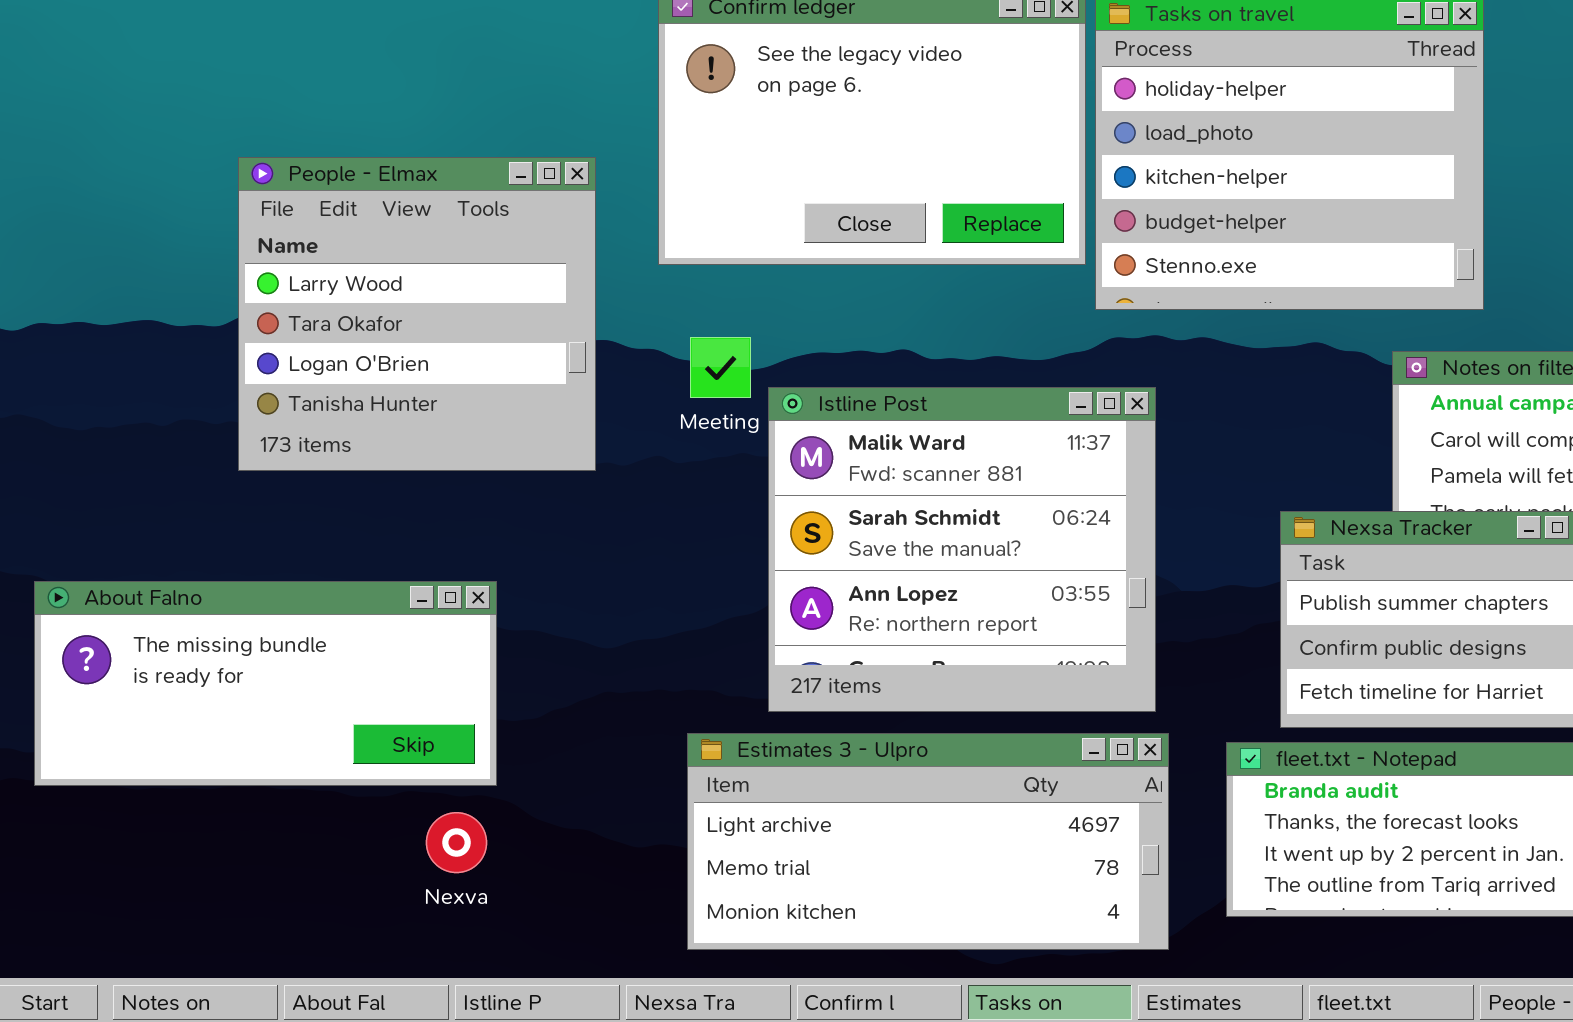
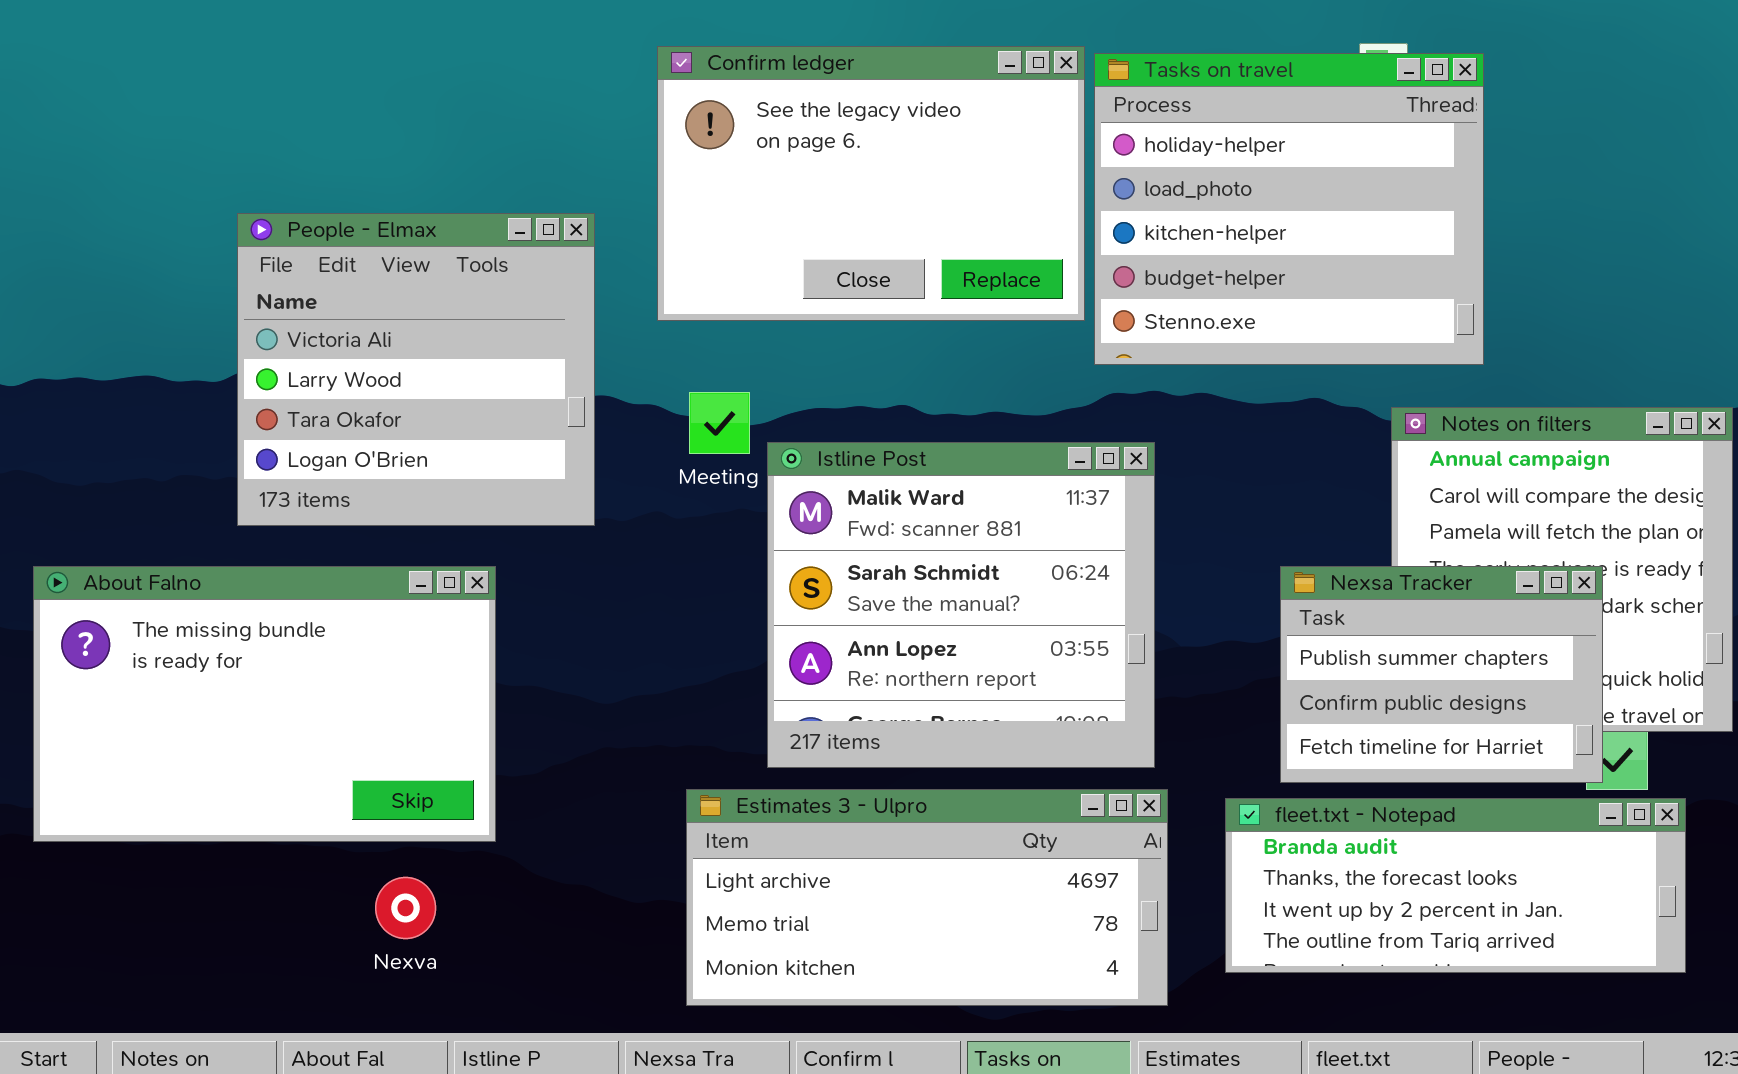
People - Elmax: [238,157,596,471] -> [237,213,595,526], scrolled up 1 row
About Falno: [34,581,497,786] -> [33,566,496,842], resized
Nexva: [426,812,487,873] -> [375,877,436,939], moved

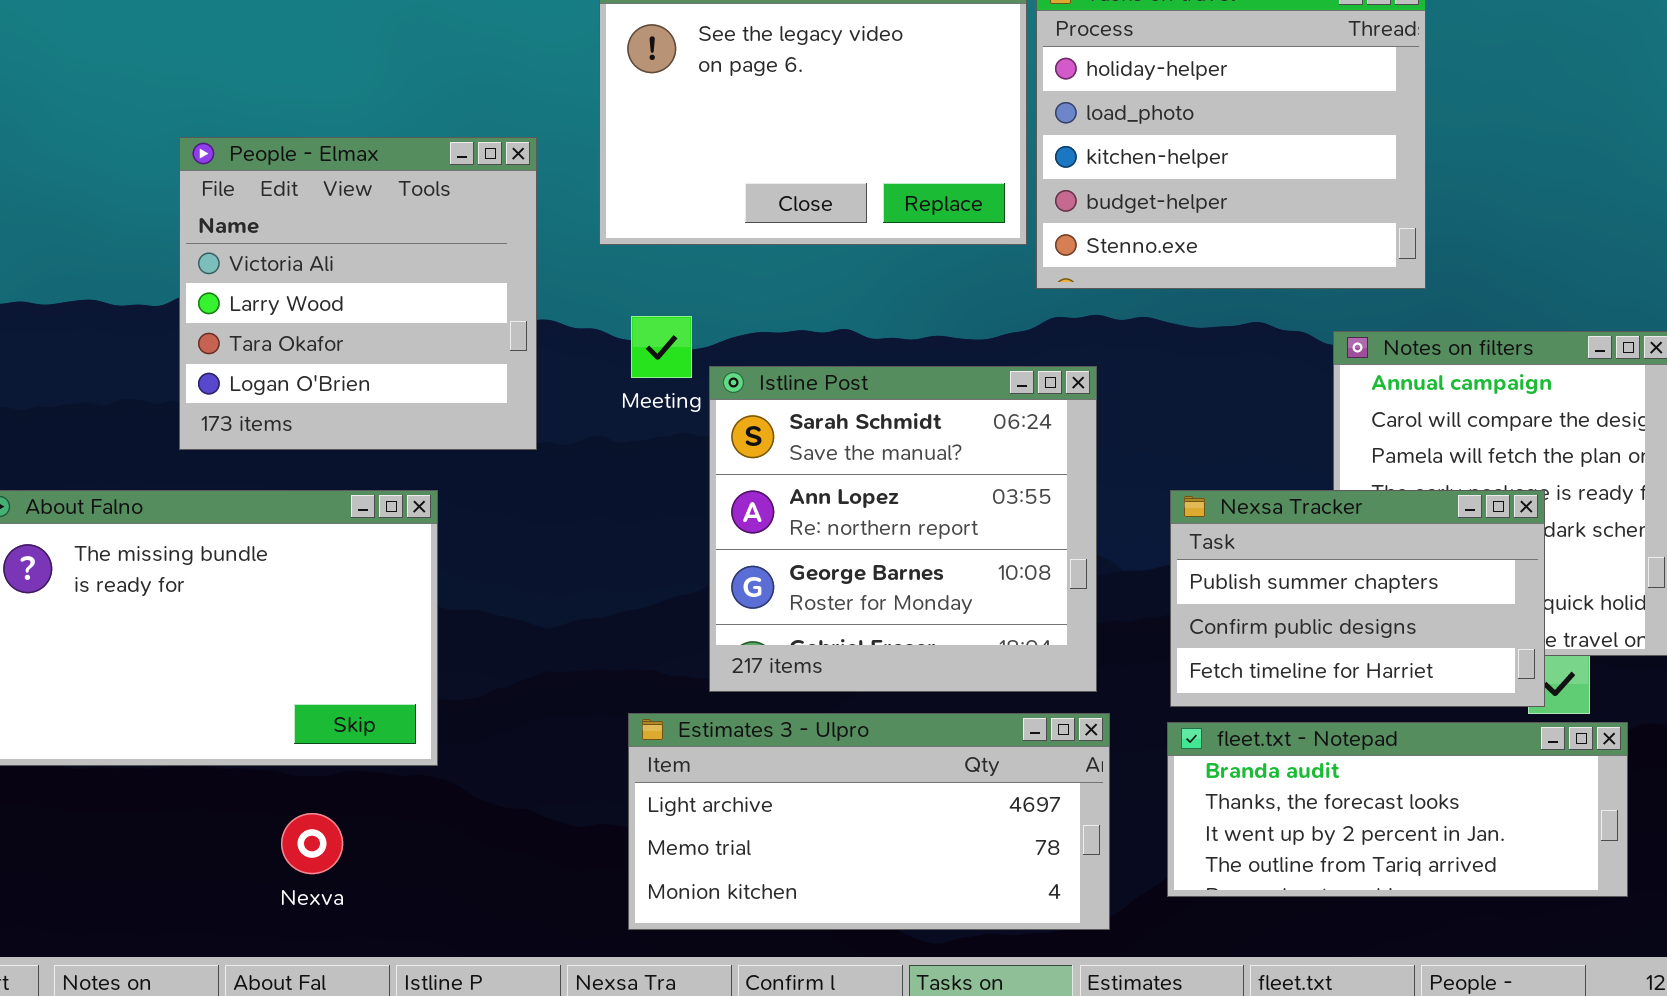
Istline Post: [767,442,1155,768] -> [709,366,1097,692], scrolled down 1 row
Nexsa Tracker: [1280,566,1603,783] -> [1170,490,1545,707], resized
Nexva: [375,877,436,939] -> [281,813,343,874], moved

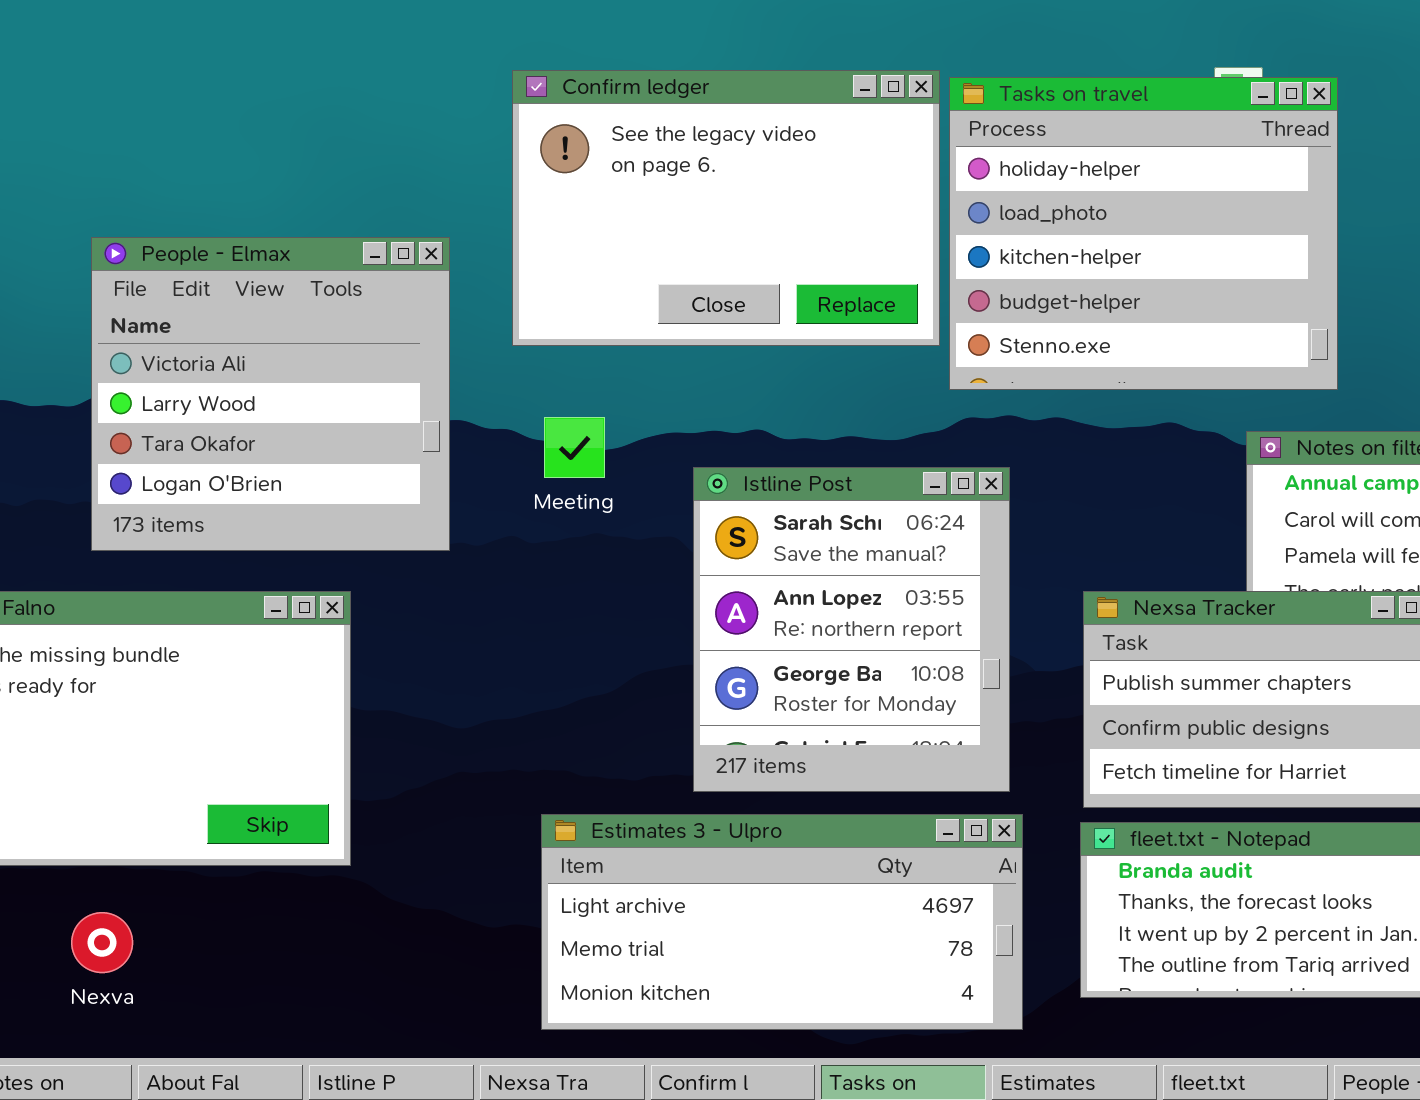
Istline Post: [709,366,1097,692] -> [693,467,1010,792], resized
Nexva: [281,813,343,874] -> [71,912,133,973], moved

